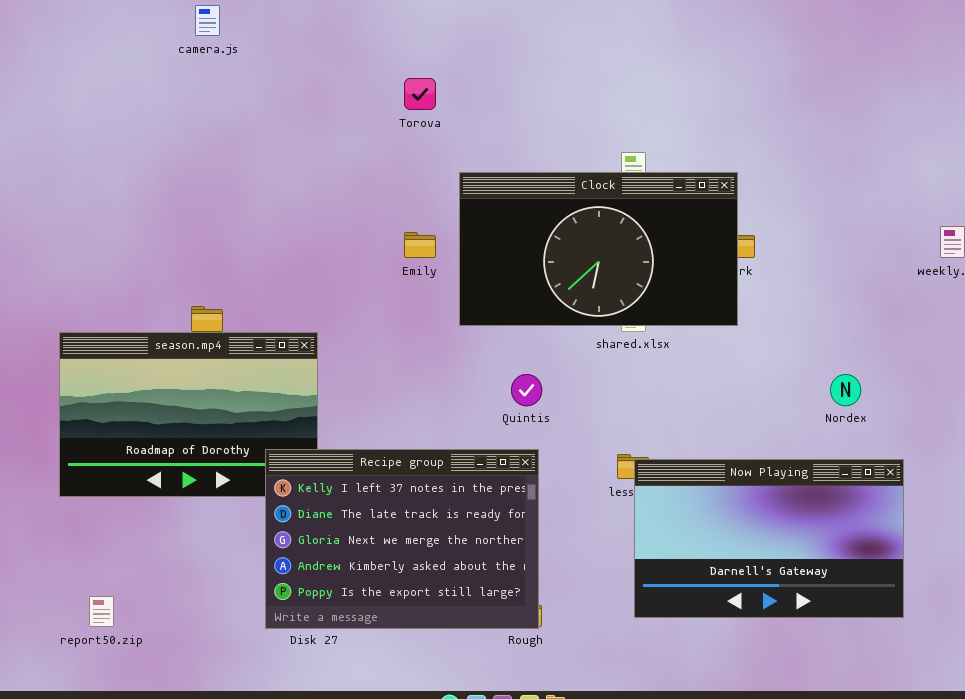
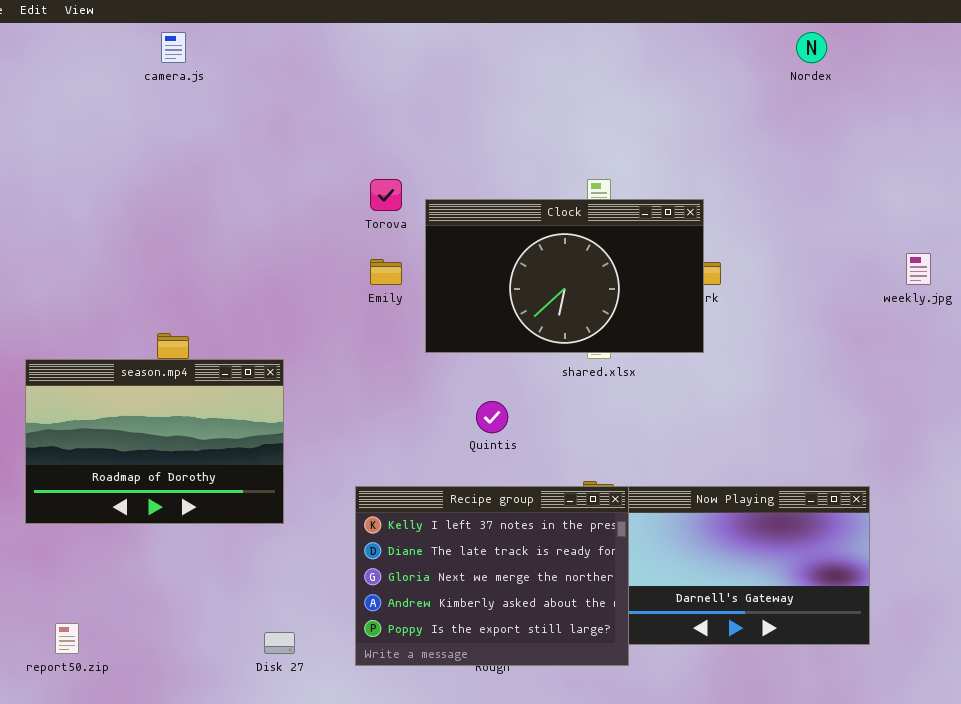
Torova: [404,78,436,110] -> [370,179,402,211], moved
Nordex: [830,374,861,406] -> [796,32,827,63], moved
Recipe group: [265,449,539,629] -> [355,486,629,666], moved

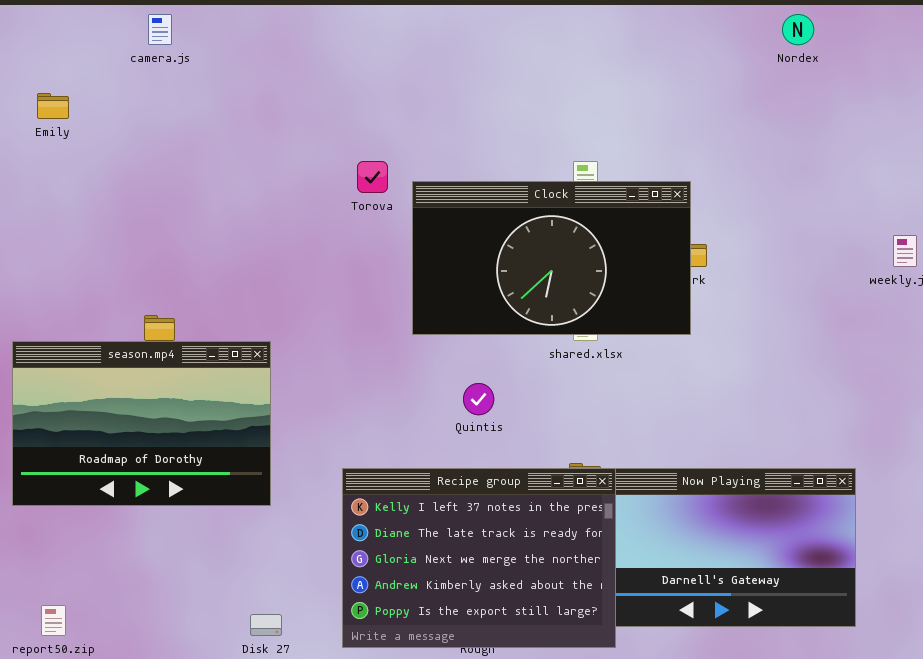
Emily: [370,259,402,285] -> [37,93,69,119], moved

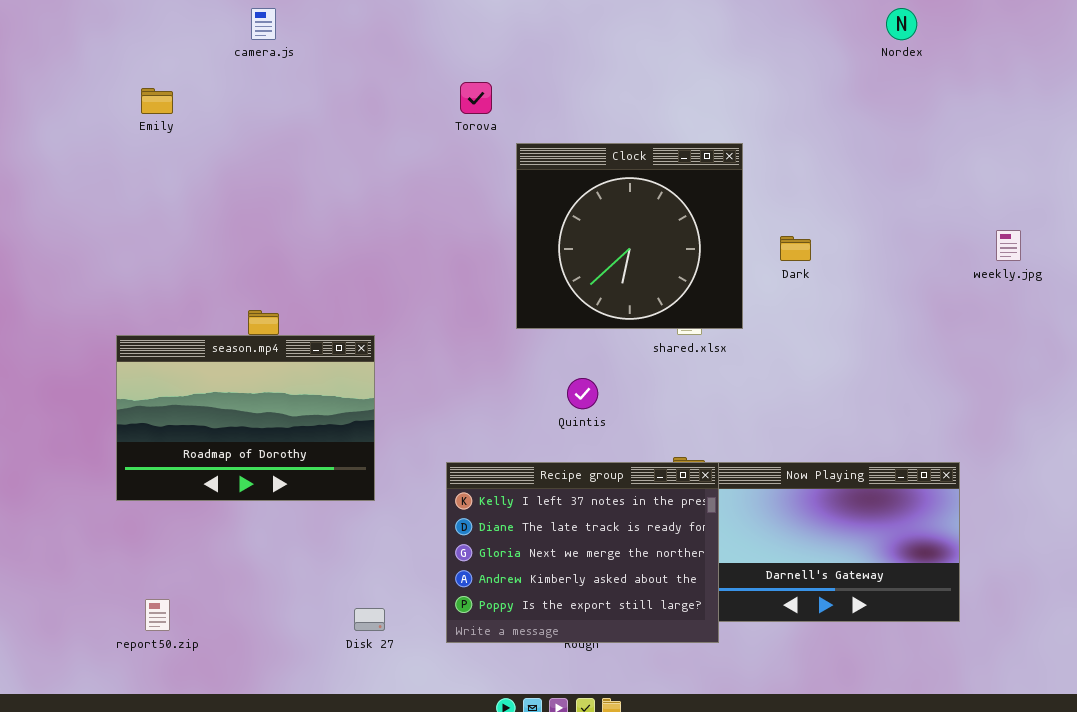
Torova: [357,161,388,193] -> [460,82,492,114], moved
Clock: [412,181,691,335] -> [516,143,743,329], resized

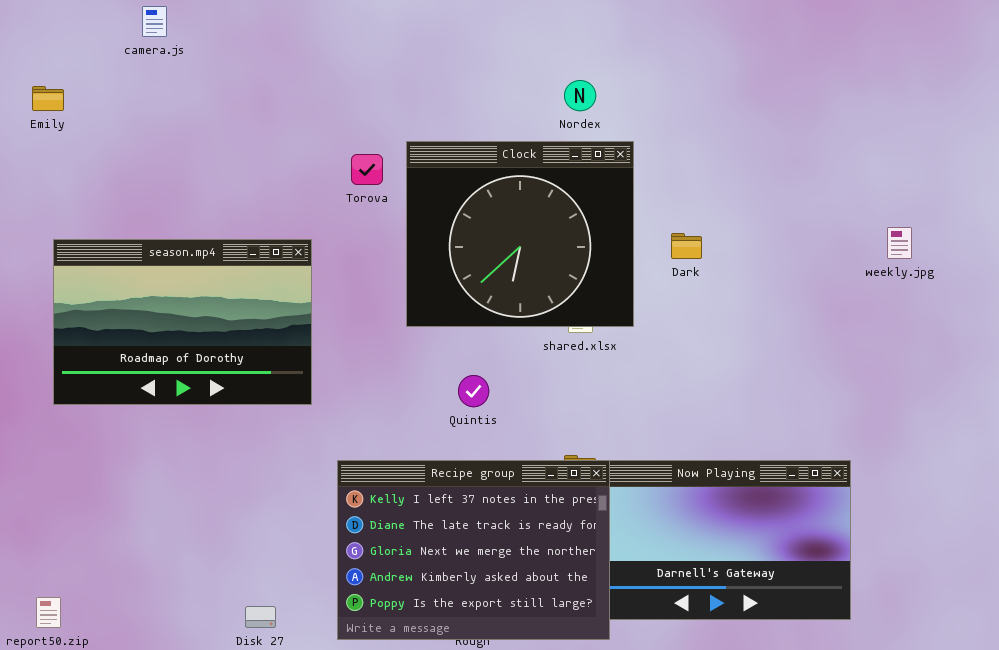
Nordex: [886,8,917,40] -> [564,80,596,111], moved
Torova: [460,82,492,114] -> [351,154,383,185], moved
season.mp4: [116,335,375,501] -> [53,239,312,405], moved

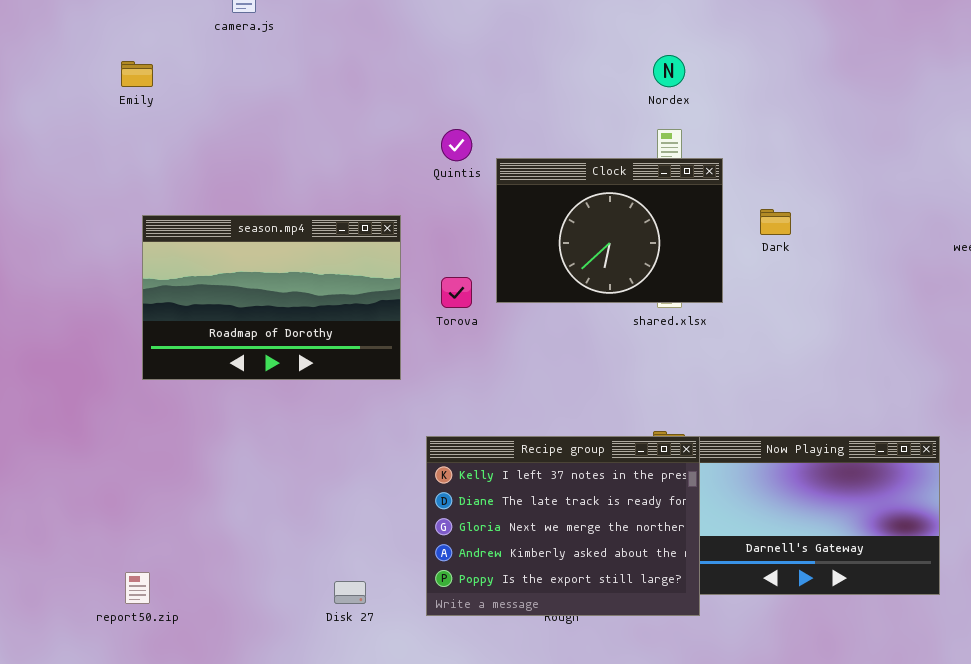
Clock: [406,141,634,327] -> [496,158,723,303], resized
Torova: [351,154,383,185] -> [441,277,472,308], moved
Quintis: [458,375,489,407] -> [441,129,472,161], moved

